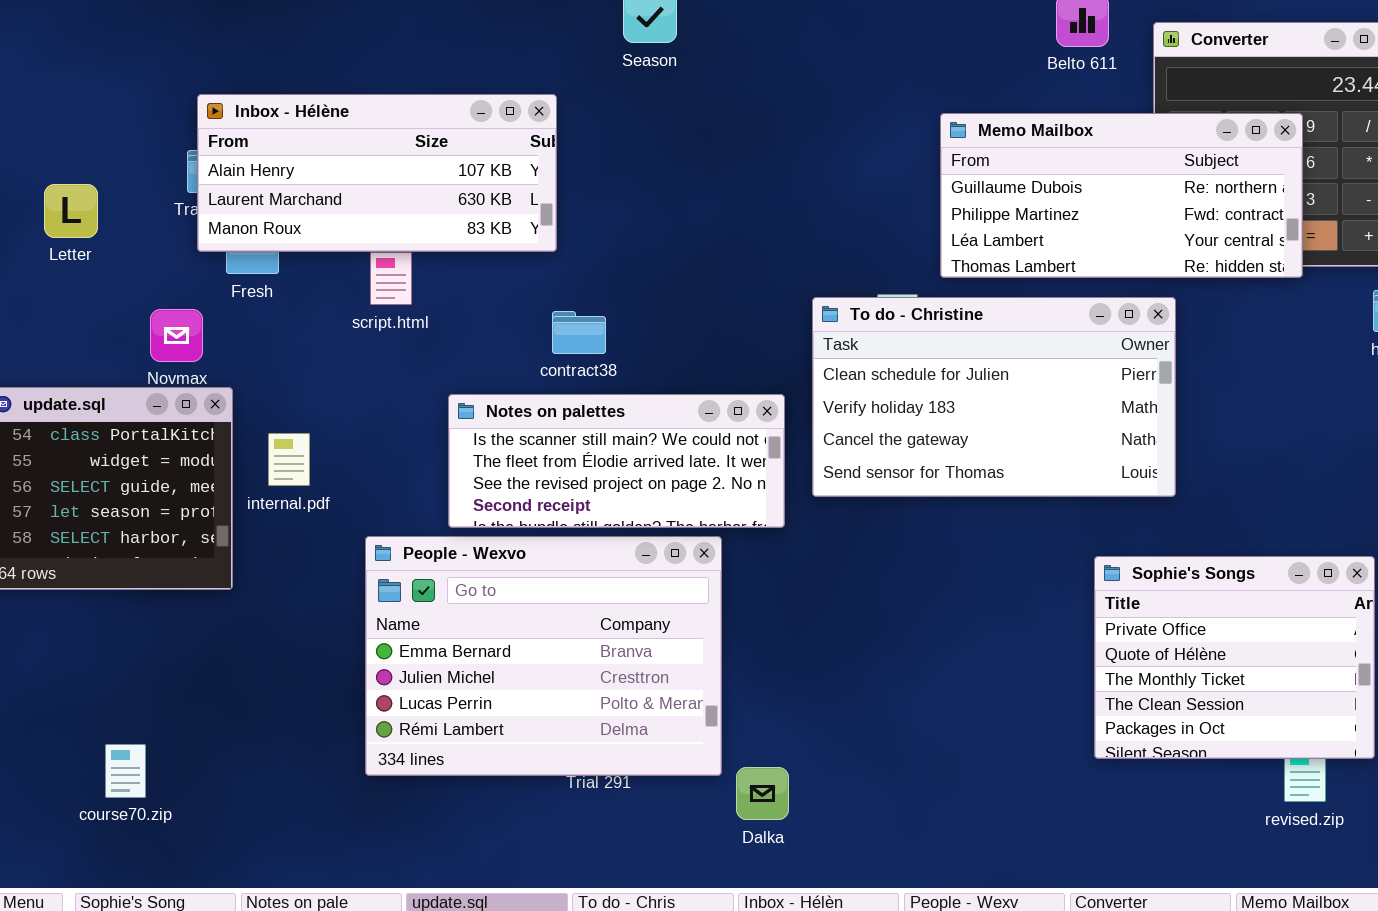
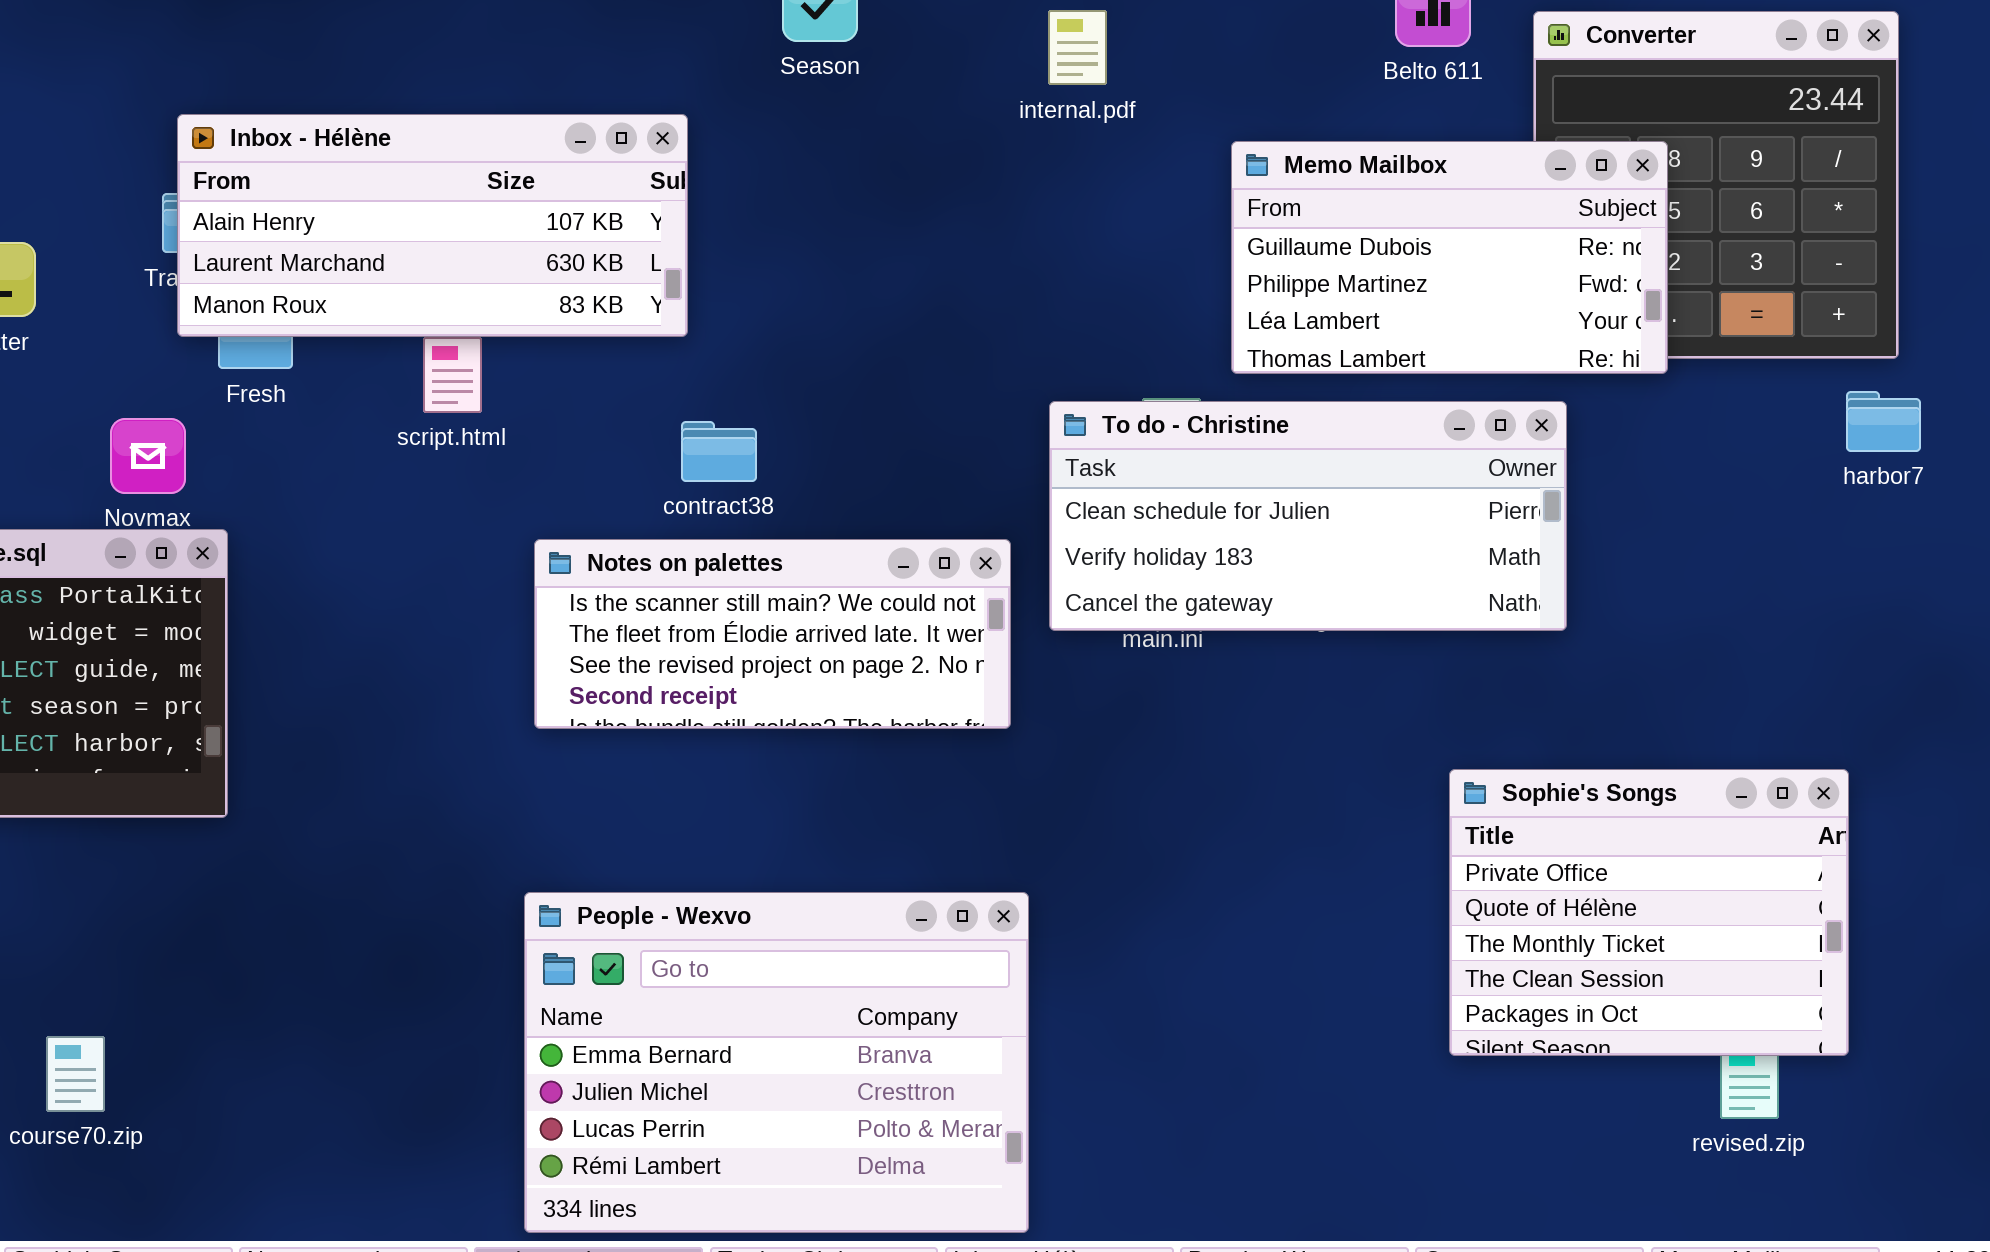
Memo Mailbox: [940,113,1303,278] -> [1231,141,1668,374], resized
To do - Christine: [812,297,1176,497] -> [1049,401,1567,631], resized
internal.pdf: [268,433,310,486] -> [1048,10,1107,85], moved
People - Wexvo: [365,536,722,776] -> [524,892,1029,1233], moved

